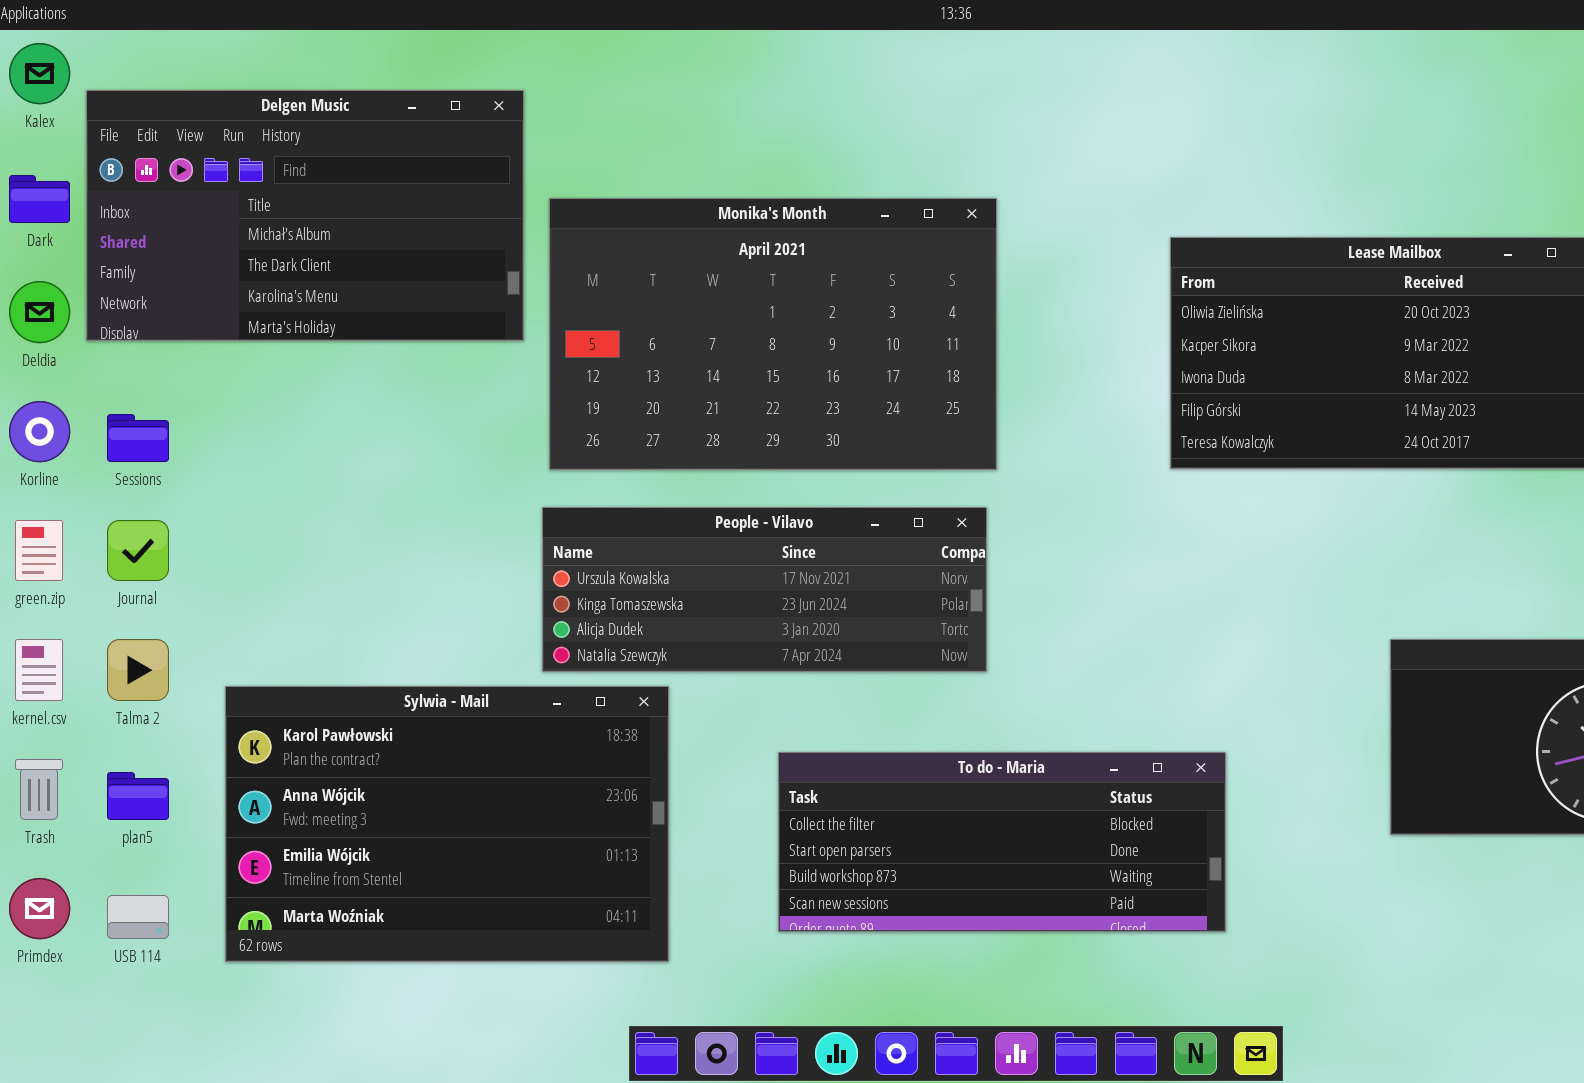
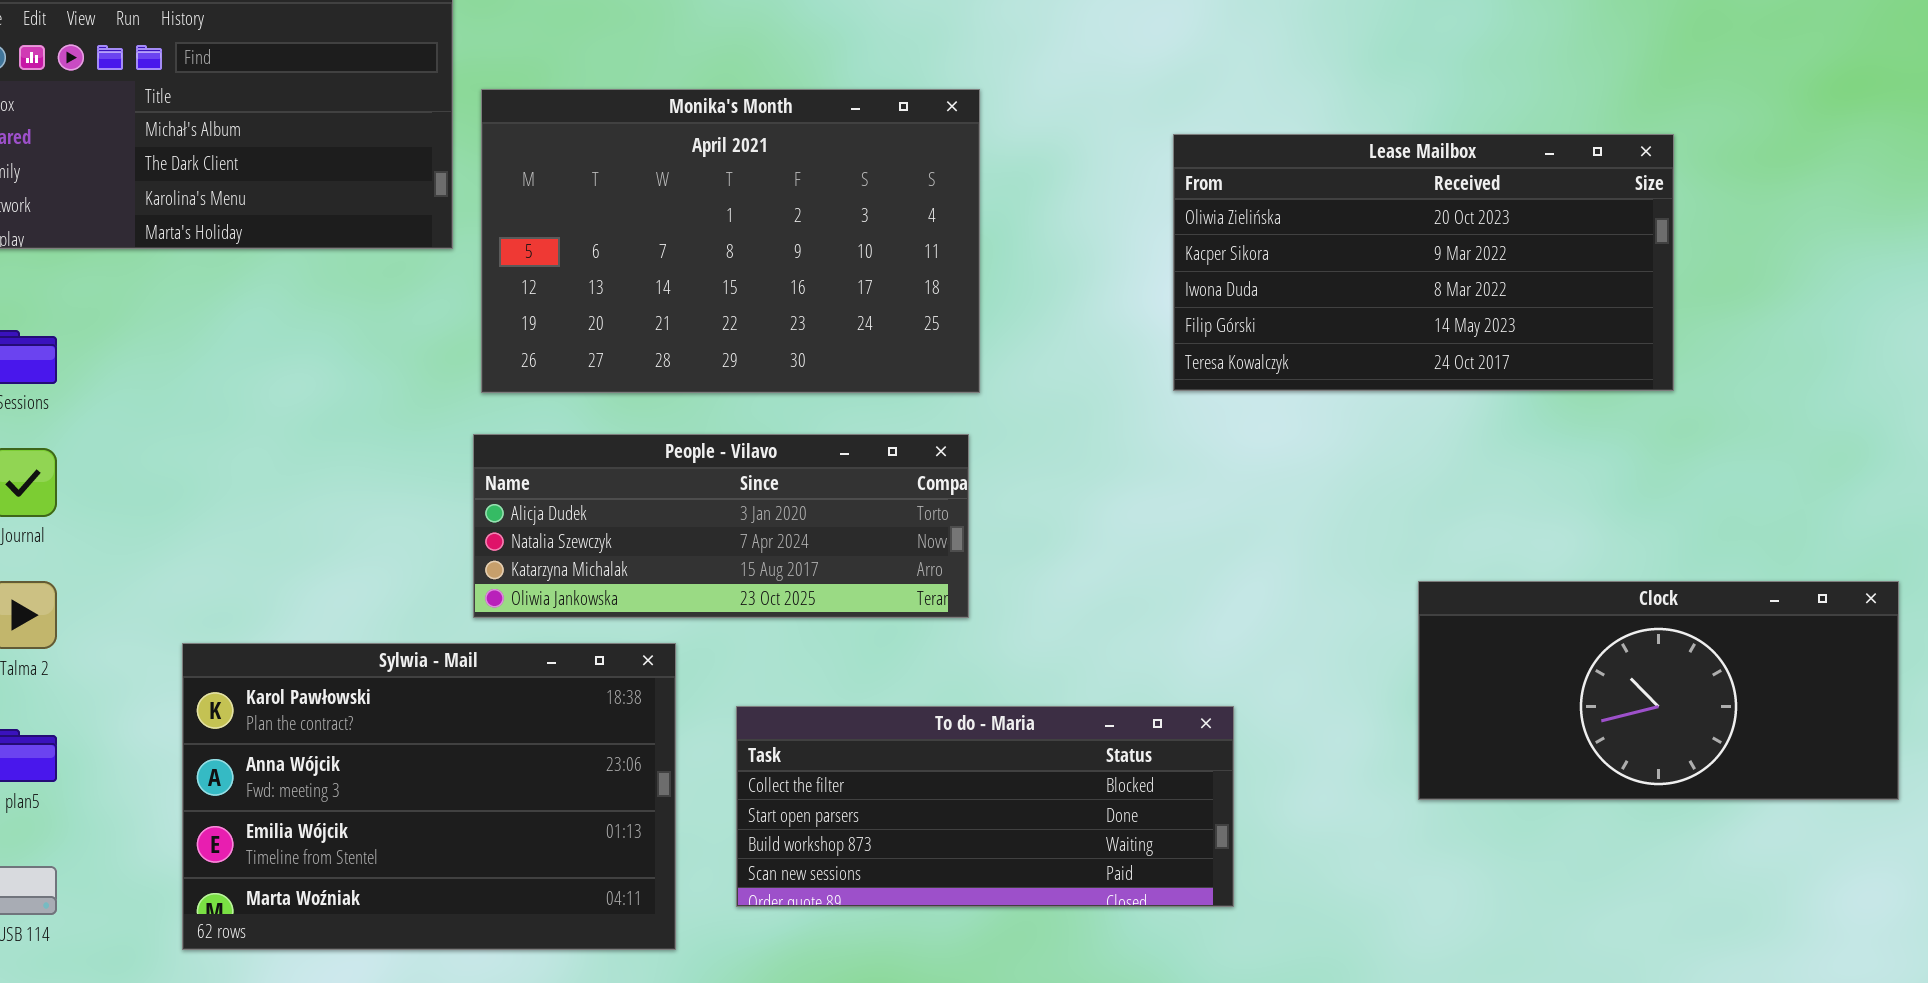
People - Vilavo: [542,507,987,672] -> [473,434,969,618], scrolled down 2 rows
Sylwia - Mail: [225,686,669,962] -> [182,643,676,950], moved

